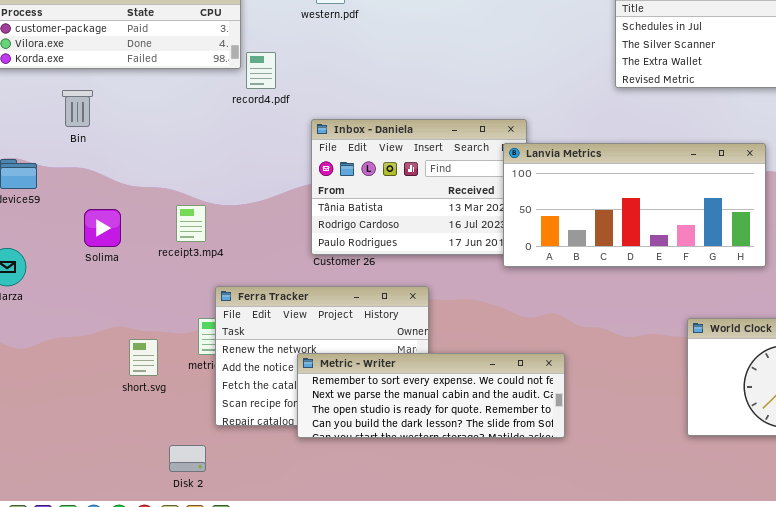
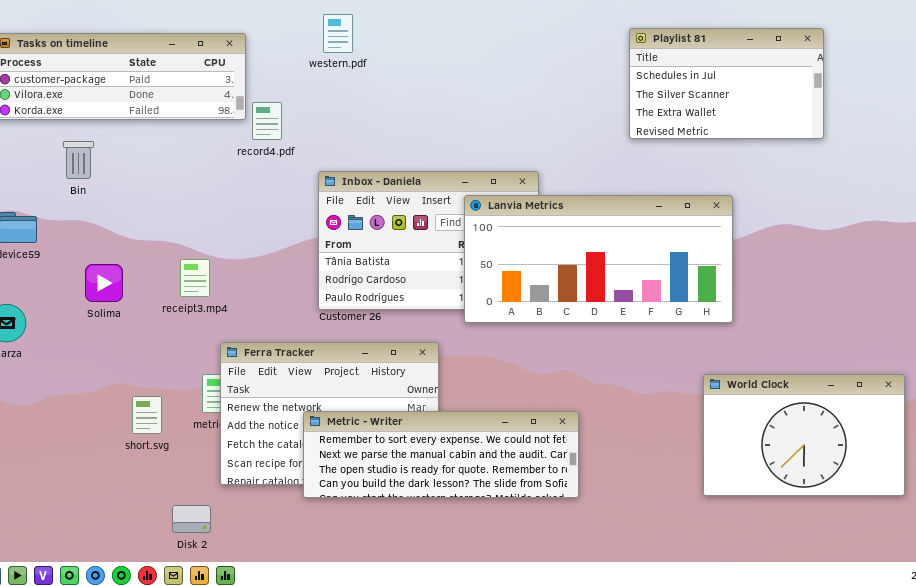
Lanvia Metrics: [503,143,766,267] -> [464,195,733,323], moved

